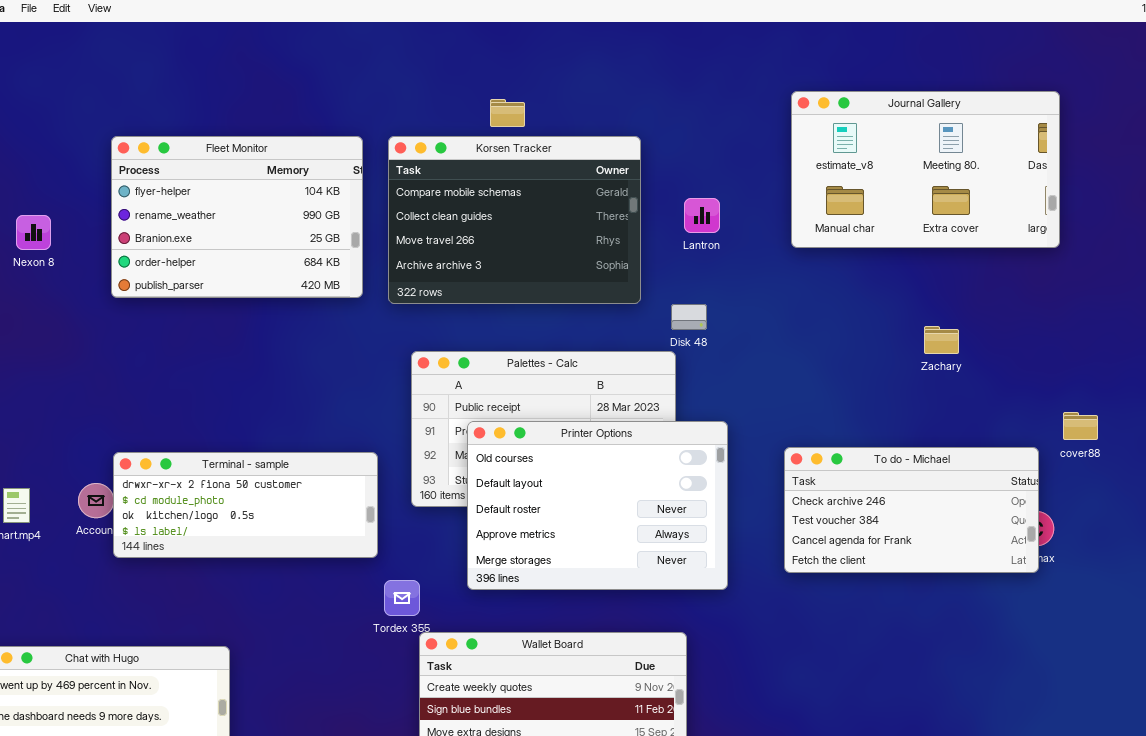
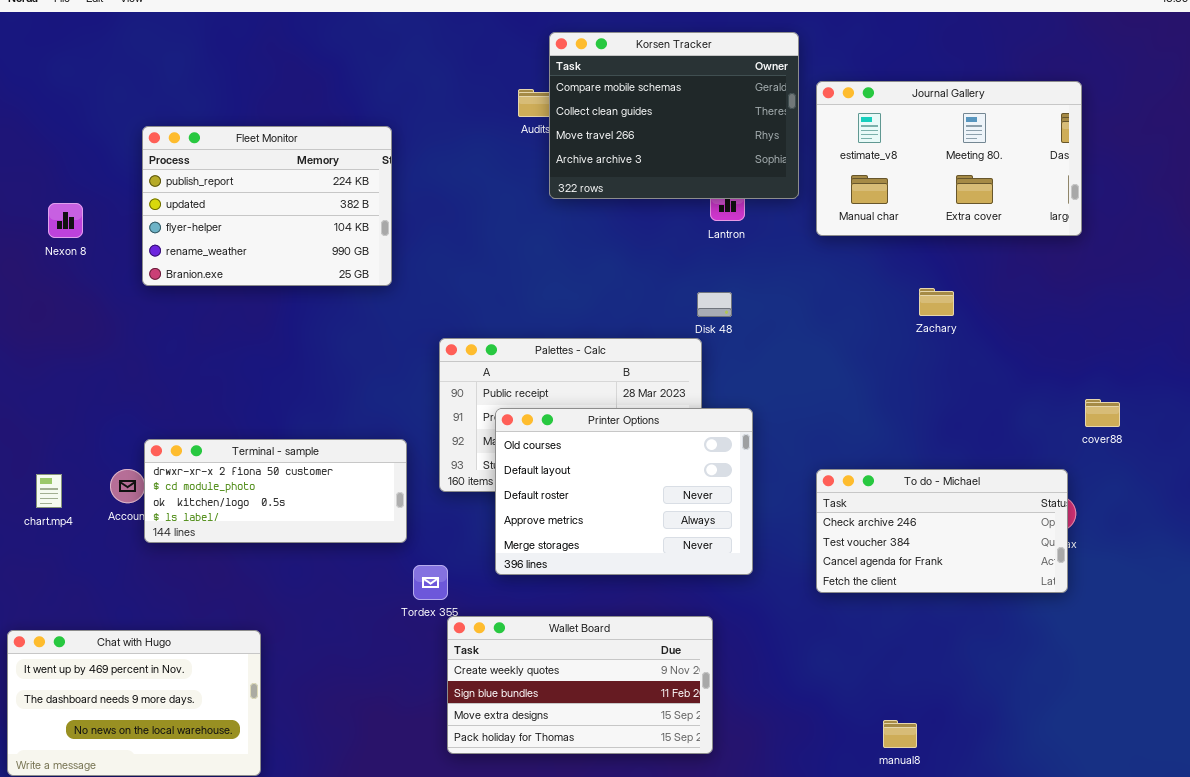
Fleet Monitor: [111,136,363,298] -> [142,126,392,286], scrolled up 2 rows
Korsen Tracker: [388,136,641,304] -> [549,32,799,199], moved
Zachary: [924,326,959,354] -> [919,288,954,316], moved
To do - Michael: [784,447,1039,573] -> [816,469,1068,593], moved

